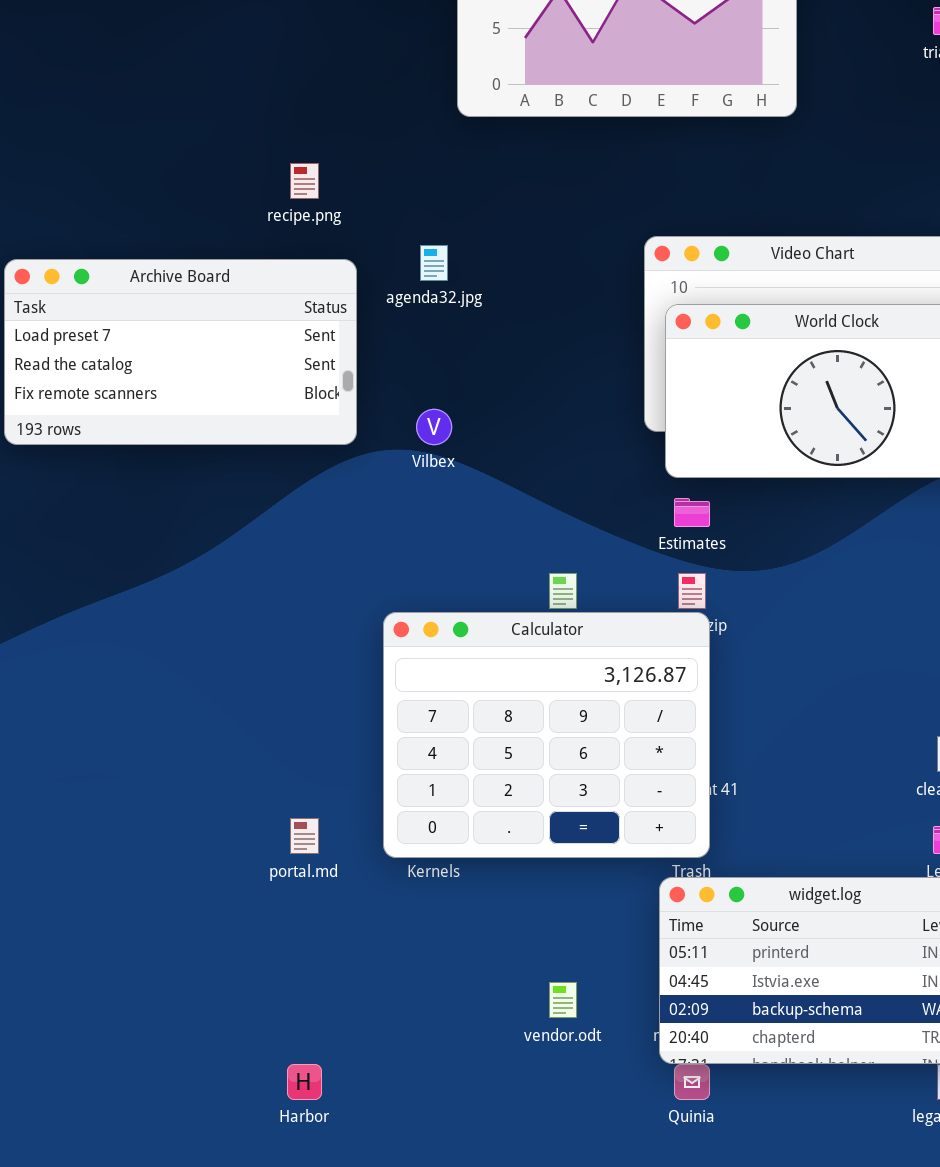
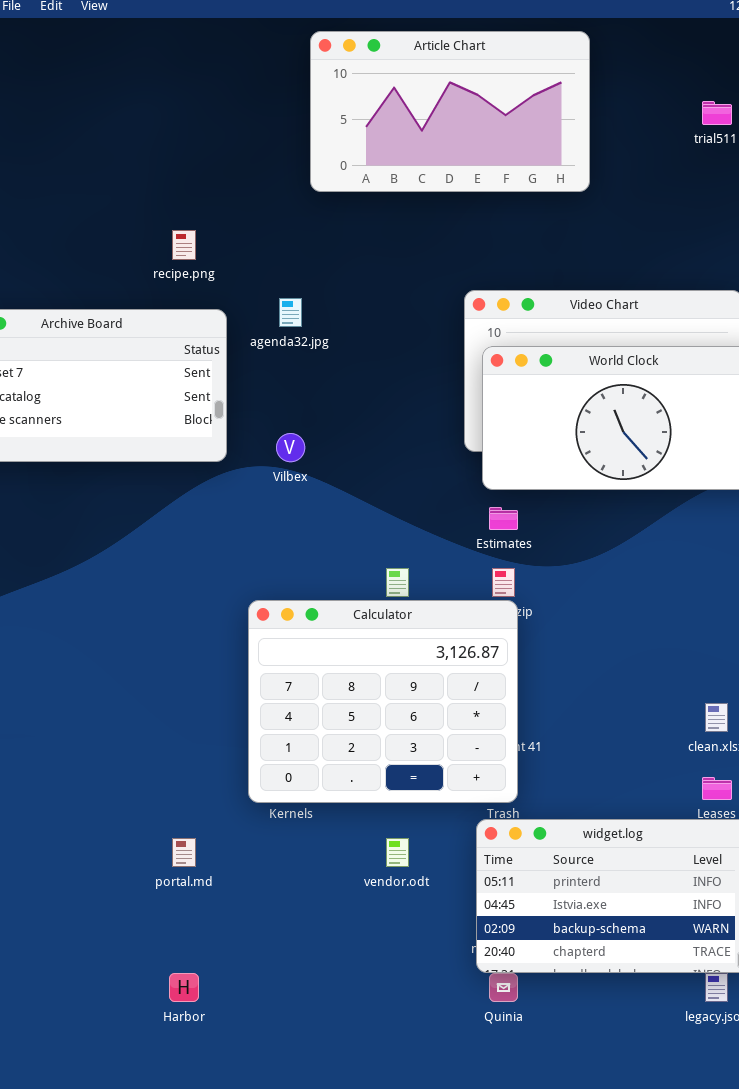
portal.md: [290,818,319,854] -> [172,838,196,867], moved
vendor.odt: [549,982,577,1018] -> [386,838,409,867], moved

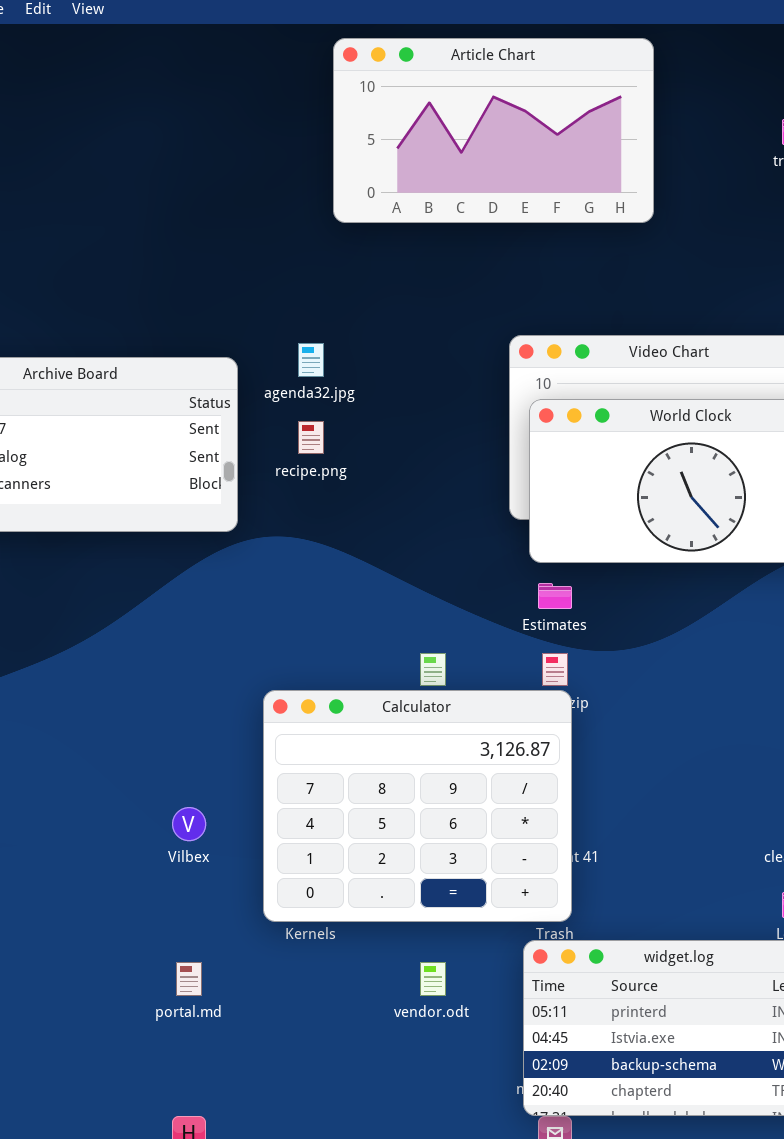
recipe.png: [172,230,196,260] -> [298,421,324,454], moved
Vilbex: [276,433,305,462] -> [172,807,206,841], moved

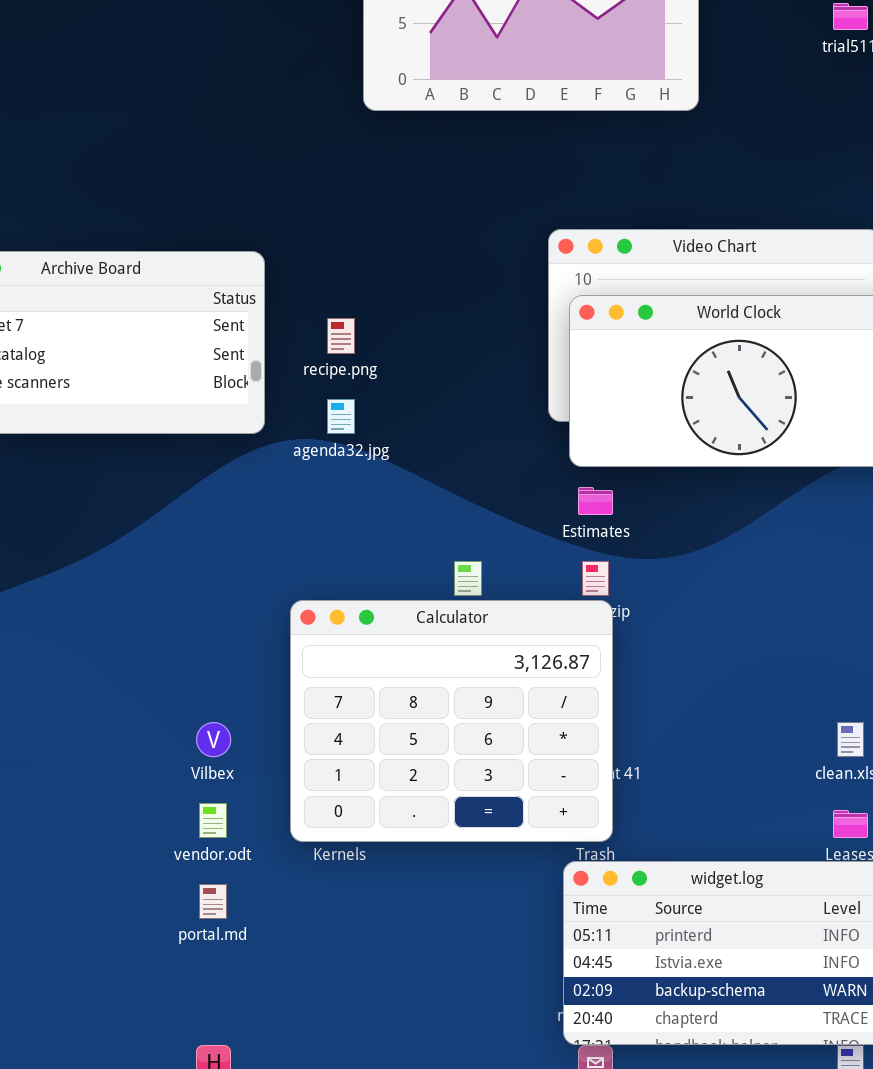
agenda32.jpg: [298,343,324,377] -> [327,399,355,434], moved
vendor.odt: [420,962,446,996] -> [199,803,227,838], moved

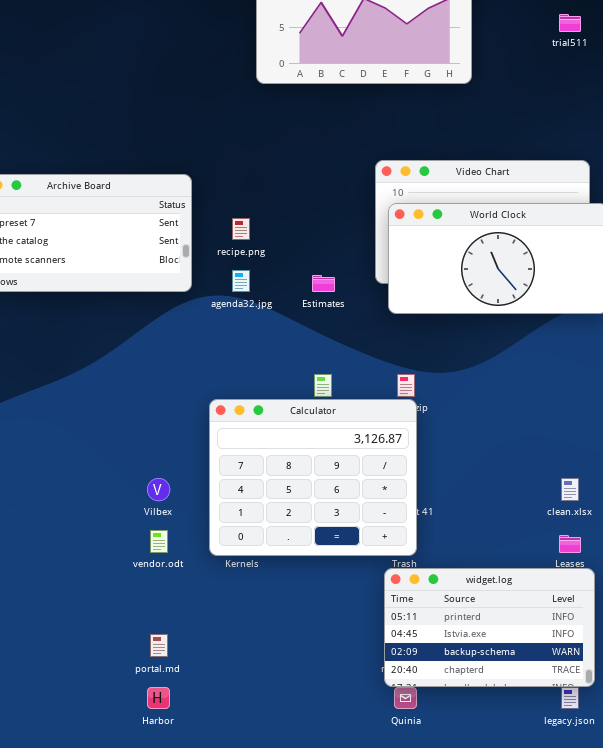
Estimates: [578,487,613,515] -> [312,275,335,292], moved
portal.md: [199,884,227,919] -> [150,634,168,657], moved

